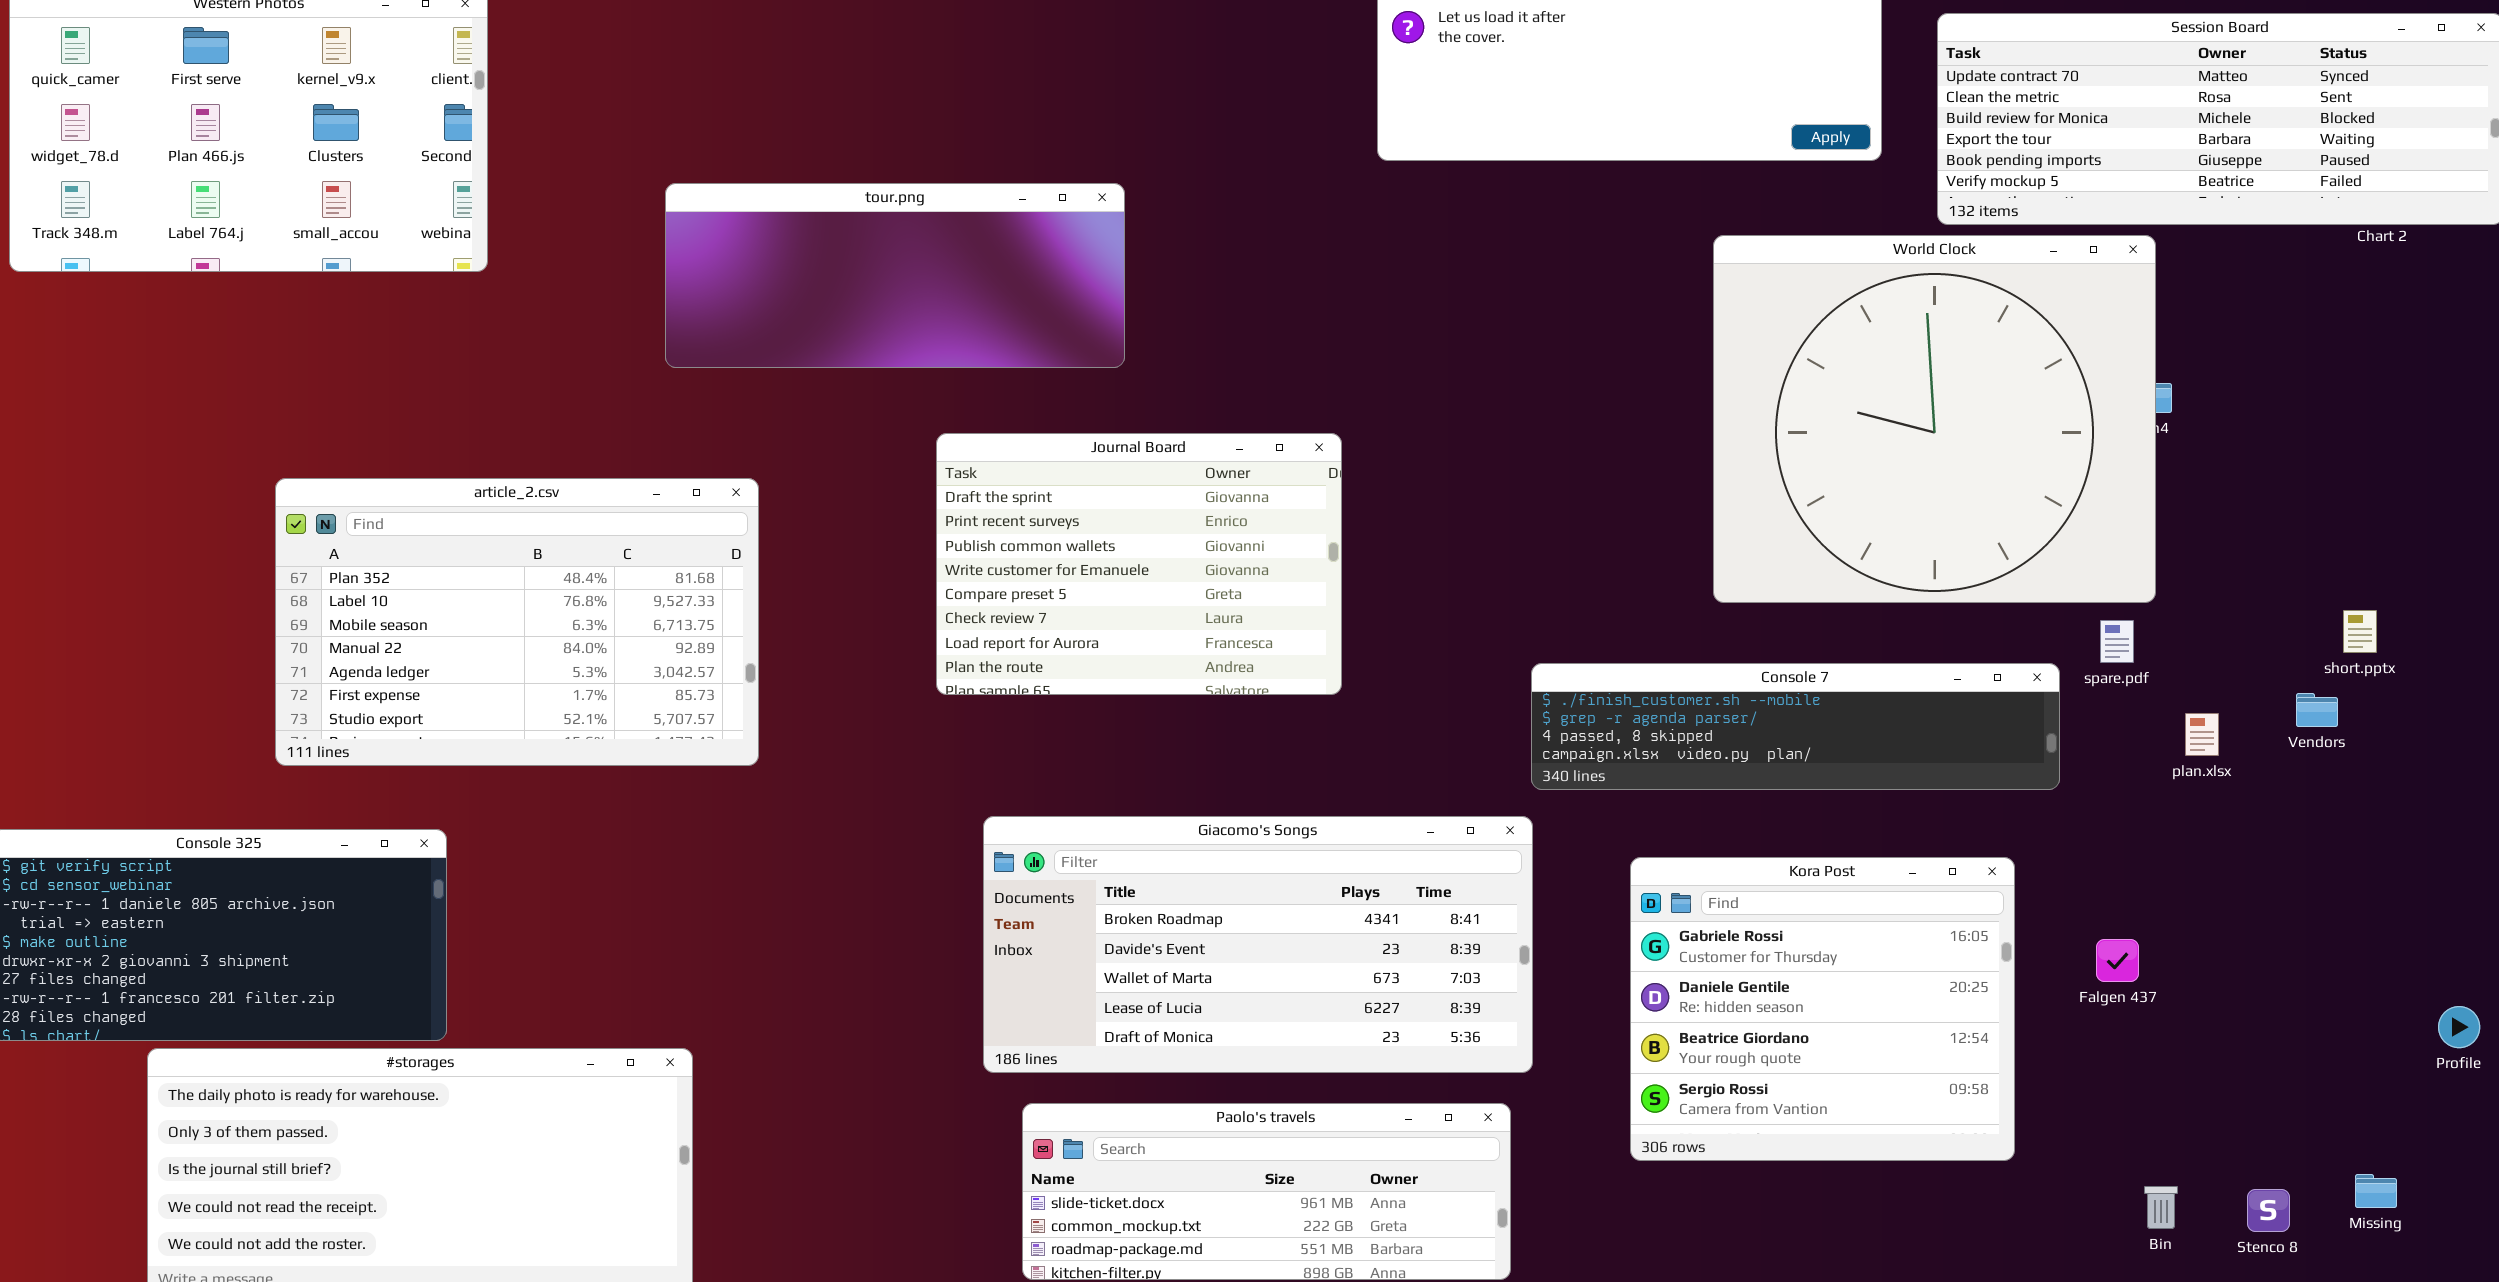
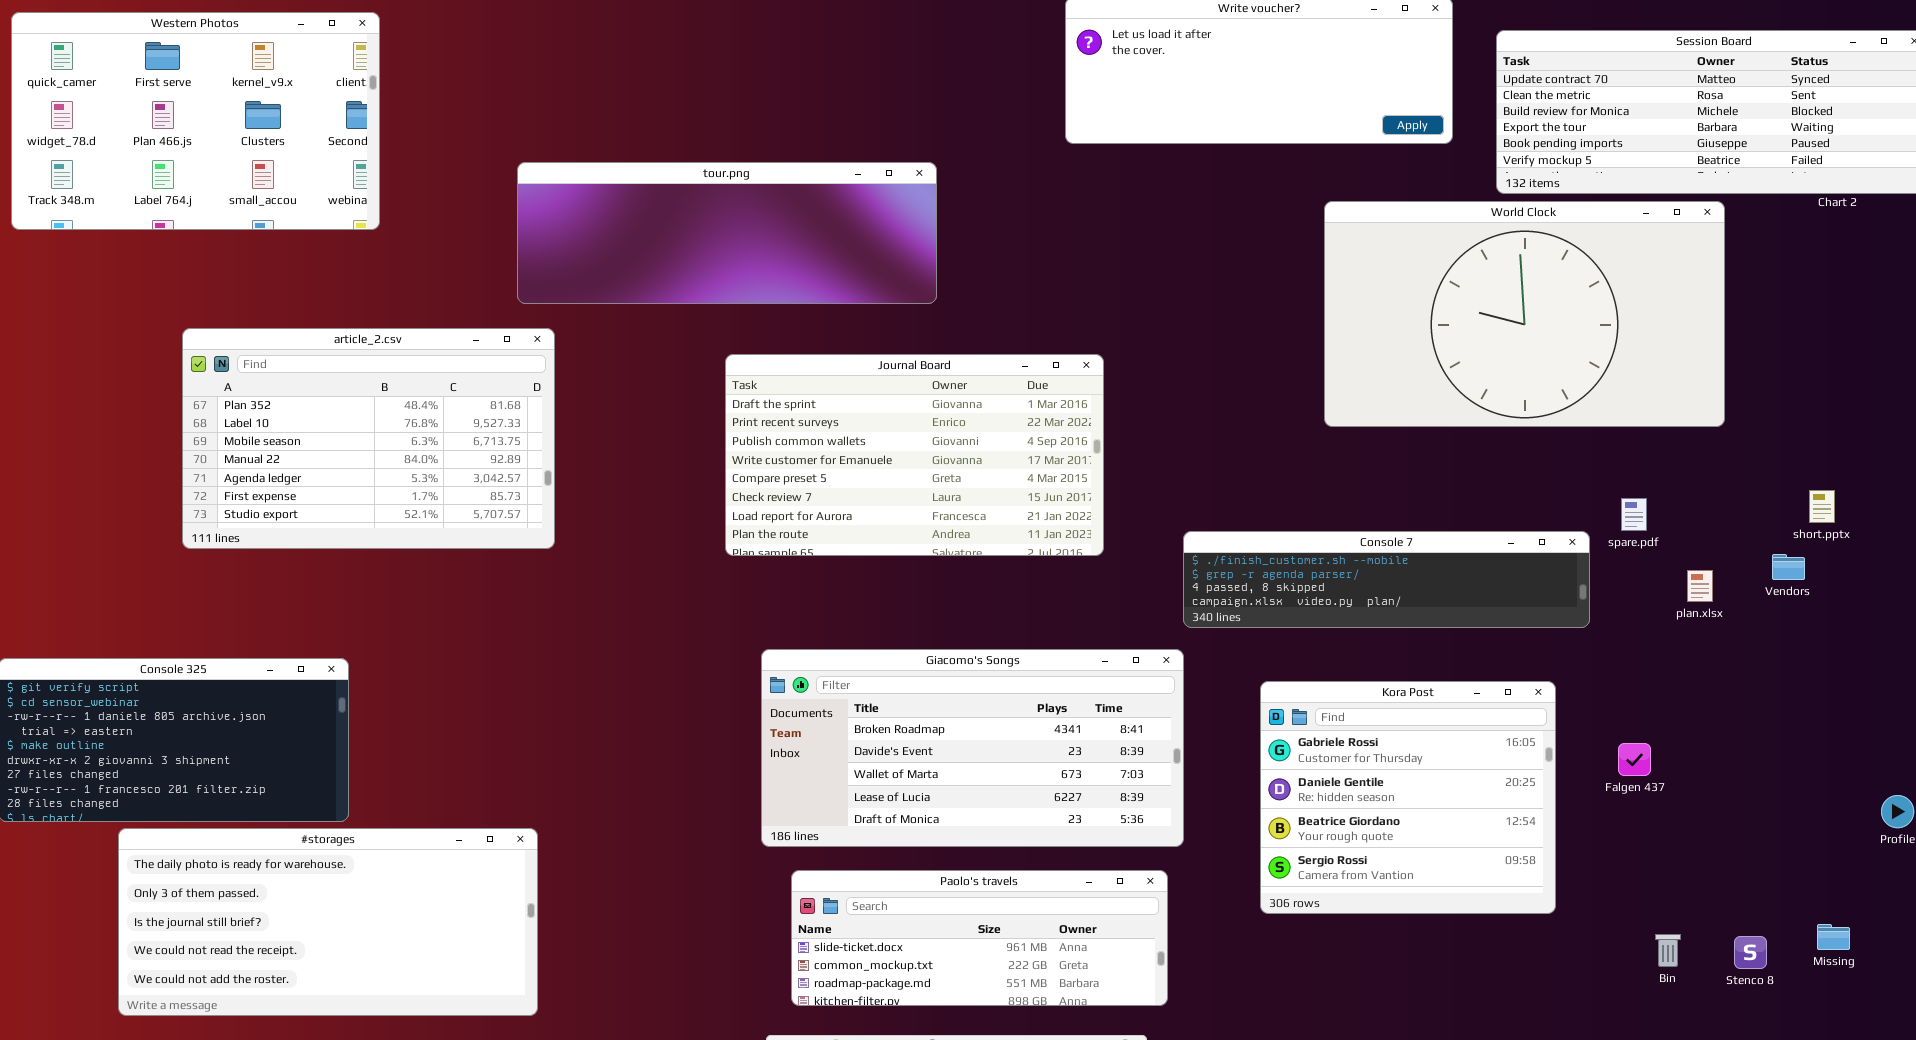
tour.png: [665,183,1125,368] -> [517,162,937,304], resized
World Clock: [1713,235,2156,603] -> [1324,201,1725,427], resized
Journal Board: [936,433,1342,695] -> [725,354,1104,556], resized
article_2.csv: [275,478,759,766] -> [182,328,555,549], moved

